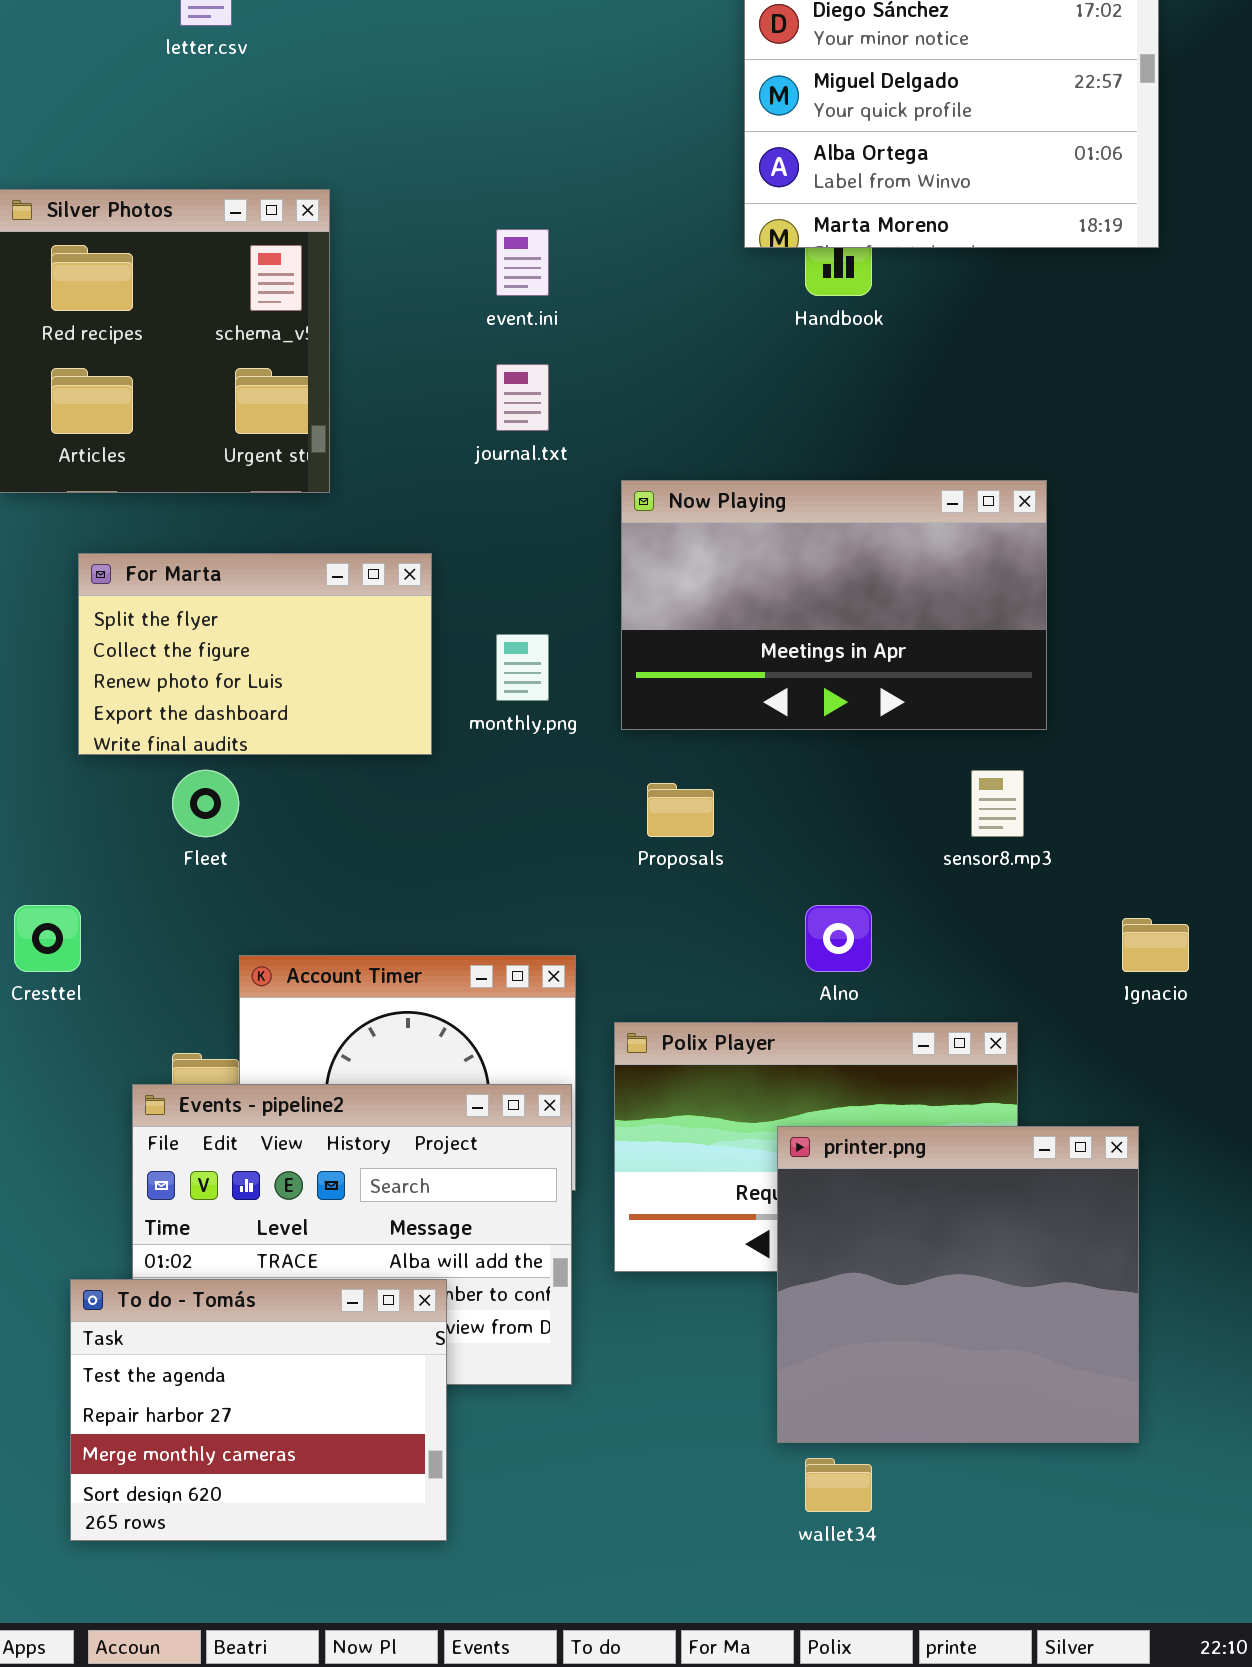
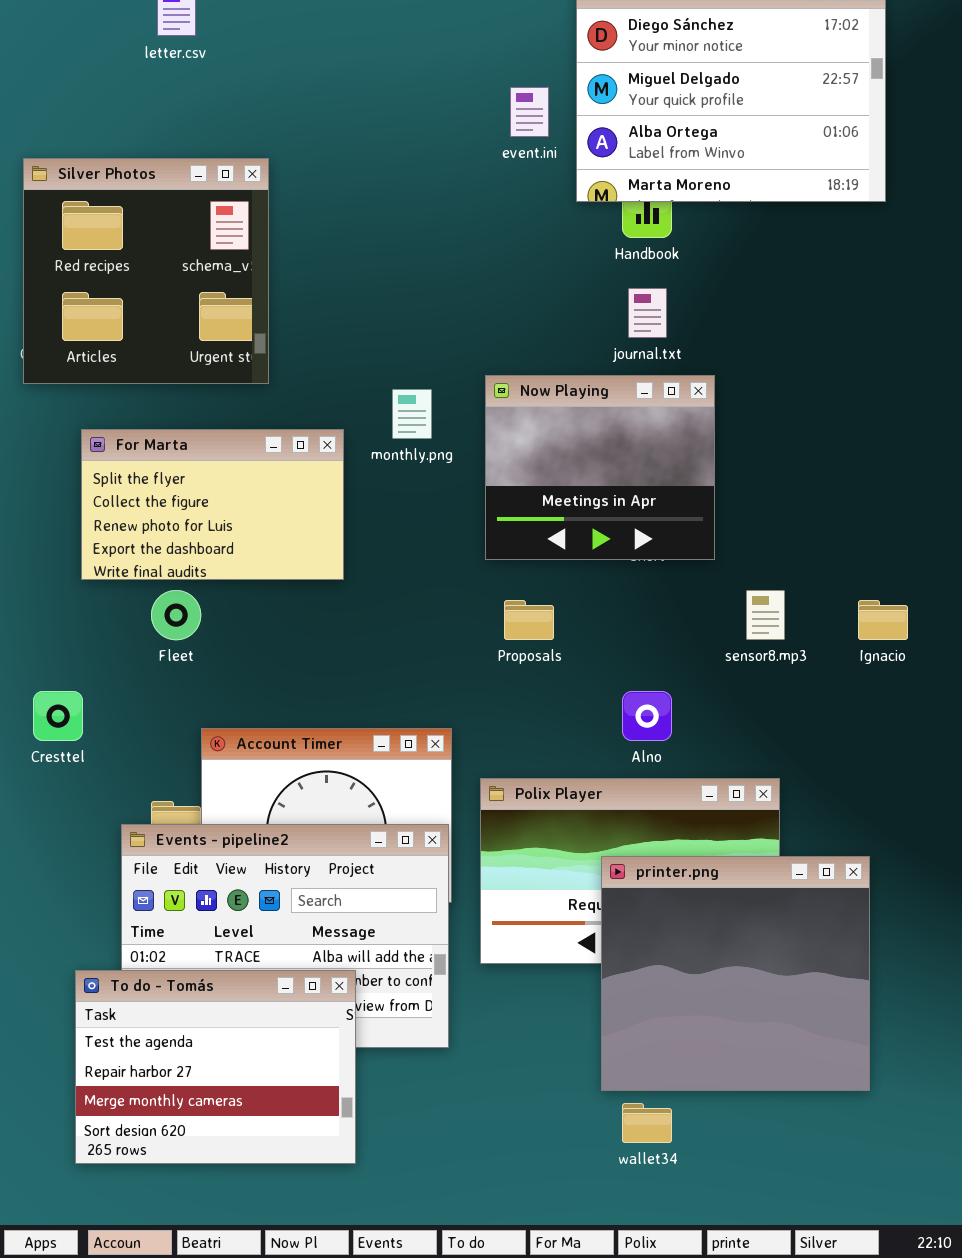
event.ini: [496,229,549,296] -> [510,87,549,137], moved
journal.txt: [496,364,549,431] -> [628,288,667,338], moved
Now Playing: [621,480,1047,730] -> [485,375,715,560], resized
monthly.png: [496,634,549,701] -> [392,389,432,439], moved
Ignacio: [1122,918,1189,972] -> [858,600,908,640], moved

